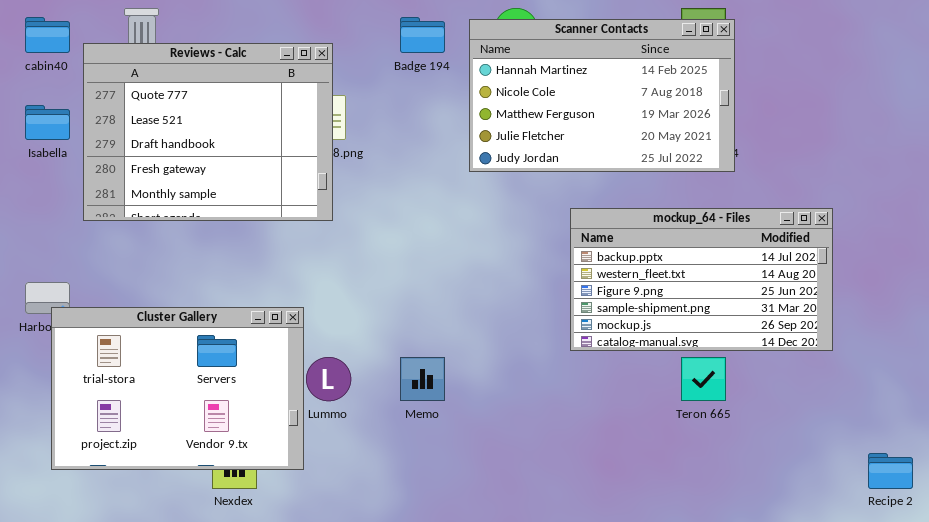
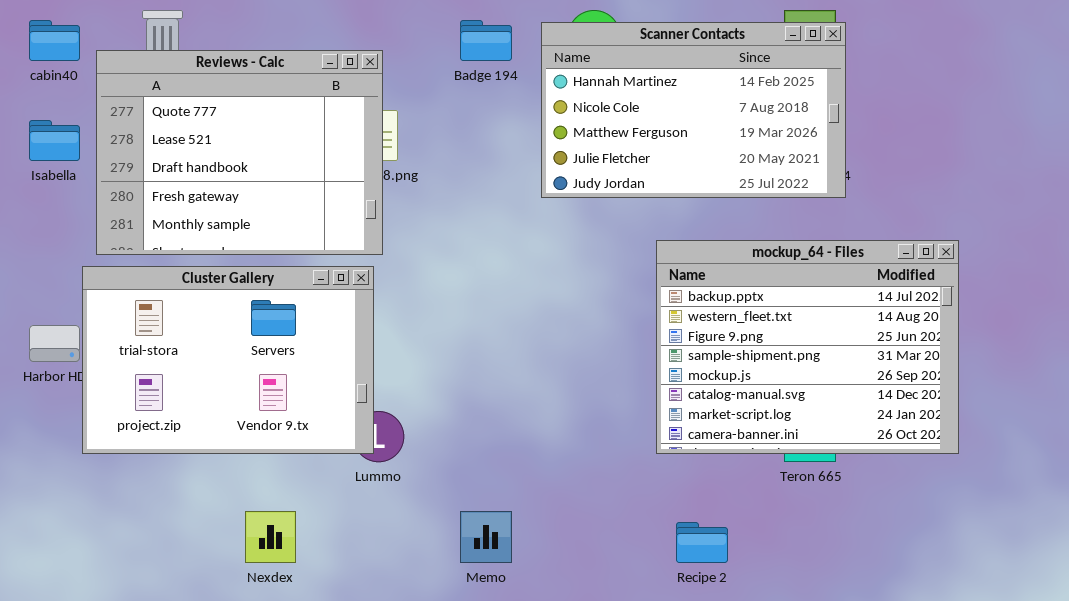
mockup_64 - Files: [570,208,833,351] -> [656,240,959,454], resized
Cluster Gallery: [51,307,304,470] -> [82,266,374,454], moved
Memo: [400,357,445,401] -> [460,511,512,563], moved
Recipe 2: [868,453,913,489] -> [676,522,728,563], moved

